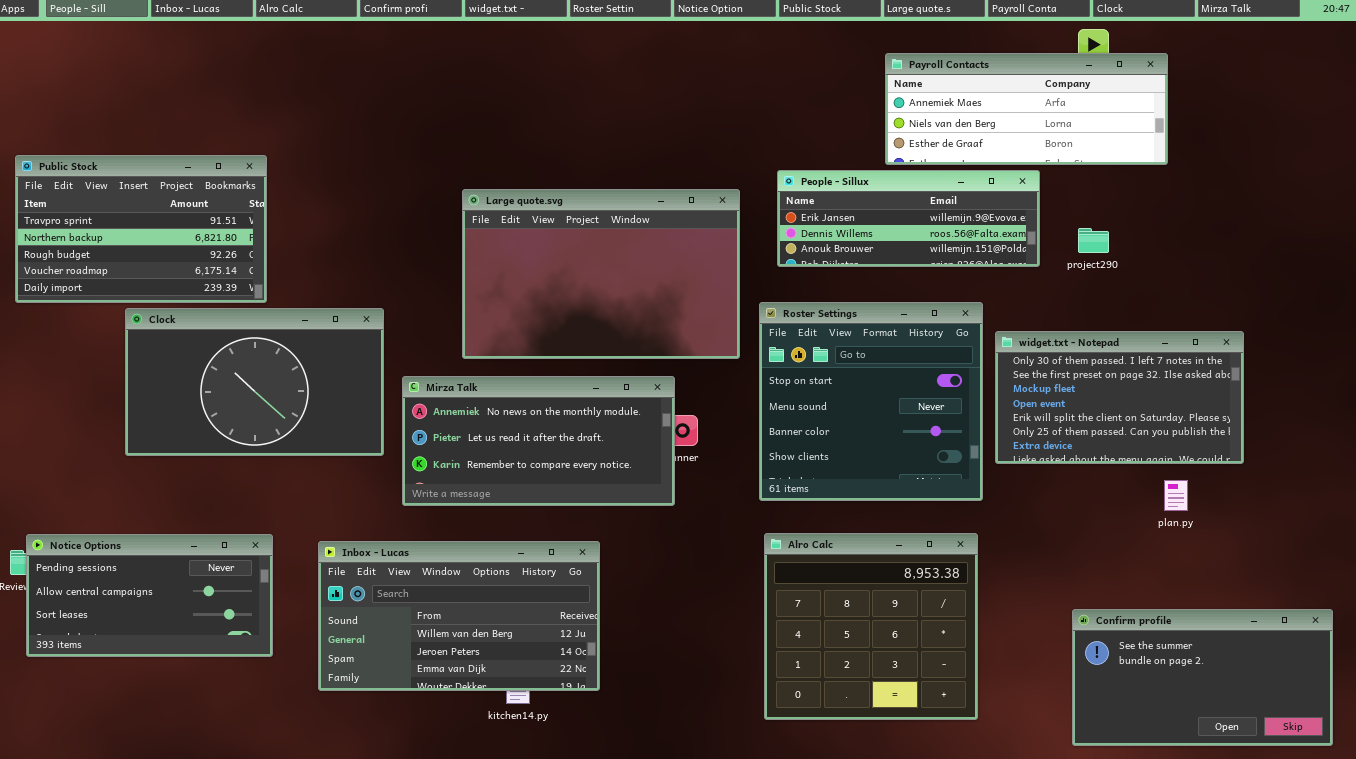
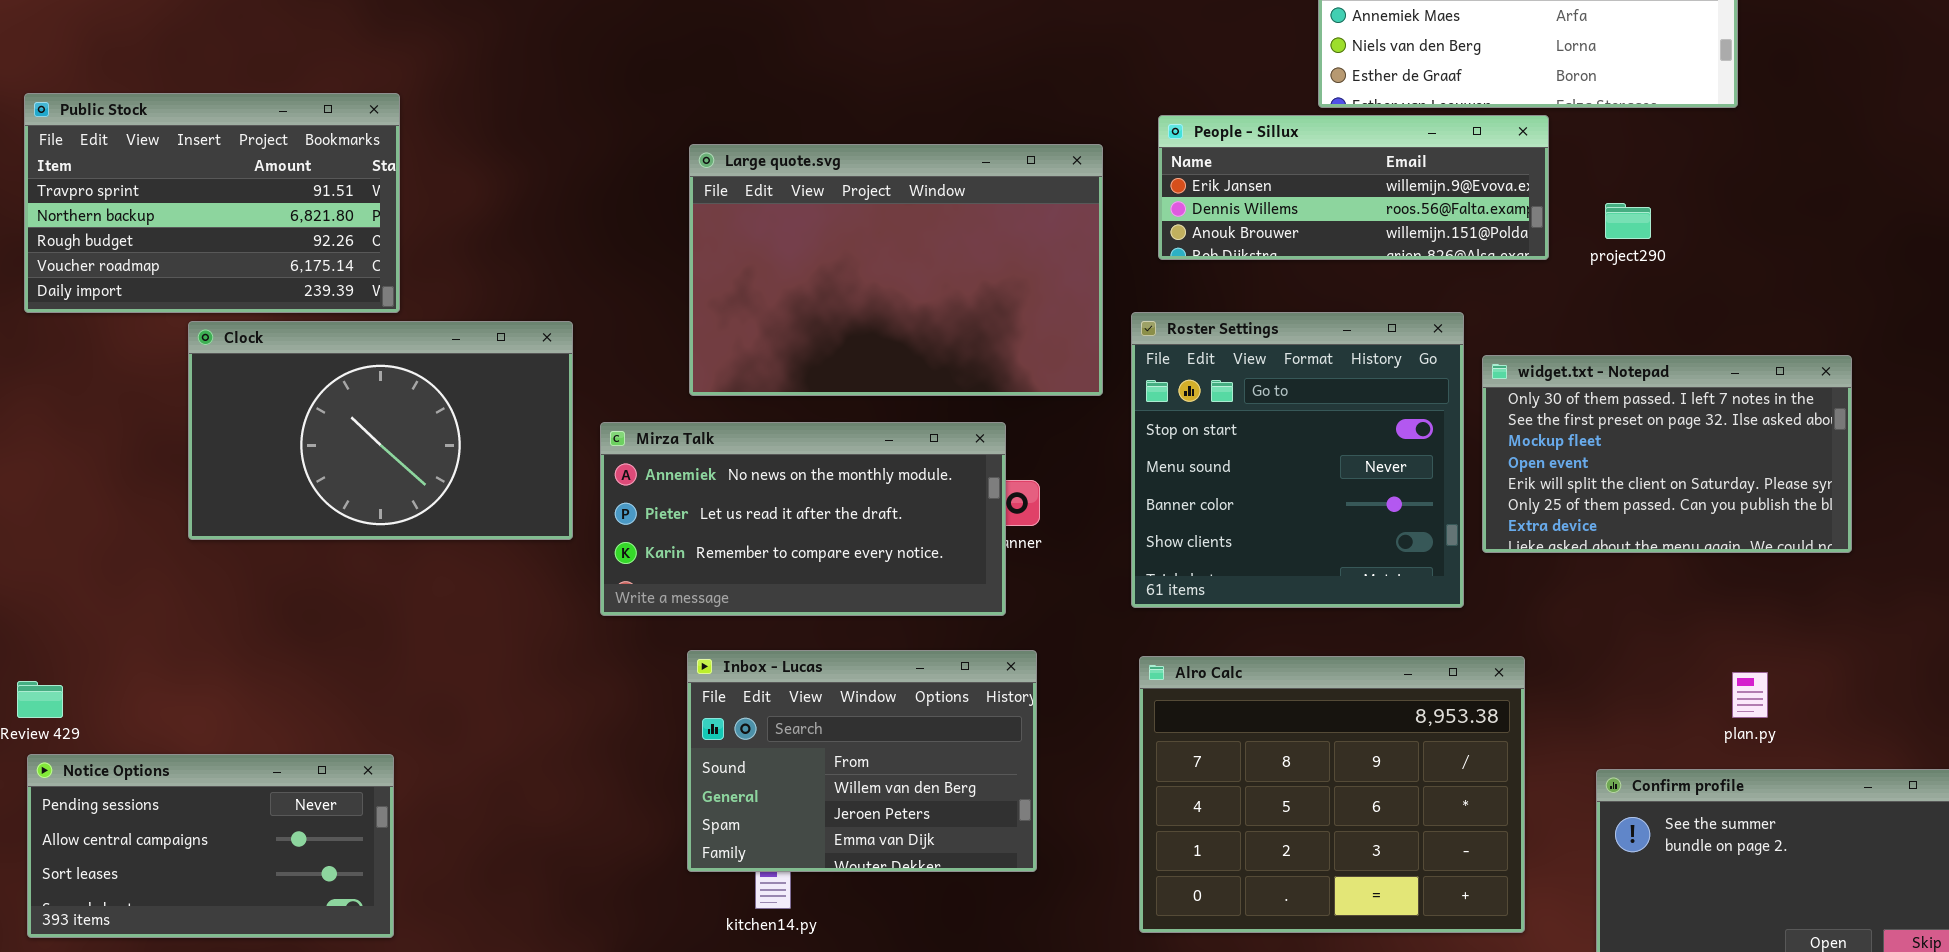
plan.py: [1164,480,1188,511] -> [1732,672,1768,718], moved
Alro Calc: [764,533,978,720] -> [1139,656,1525,933], resized
Notice Options: [26,534,273,657] -> [27,754,394,938], moved
Inbox - Lucas: [318,541,600,691] -> [687,650,1037,872], moved, resized

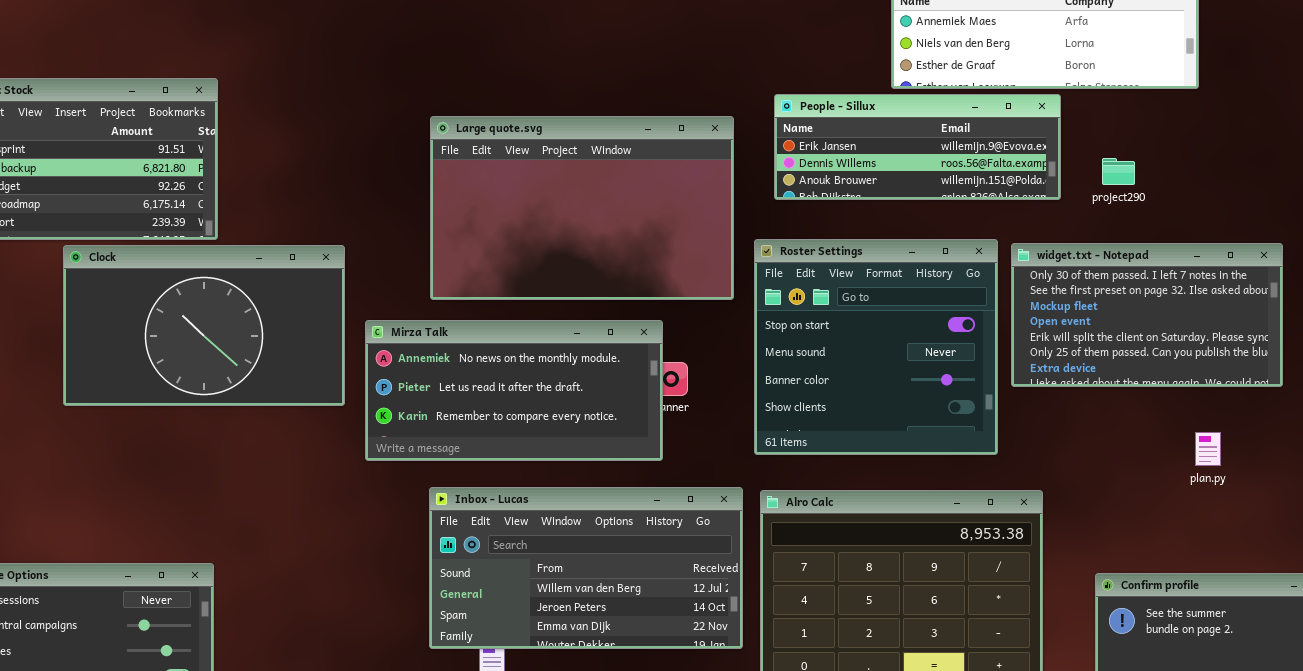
widget.txt - Notepad: [1482,355,1852,553] -> [1011,243,1283,387], moved
Inbox - Lucas: [687,650,1037,872] -> [429,487,743,649], resized
plan.py: [1732,672,1768,718] -> [1195,432,1221,466], moved

